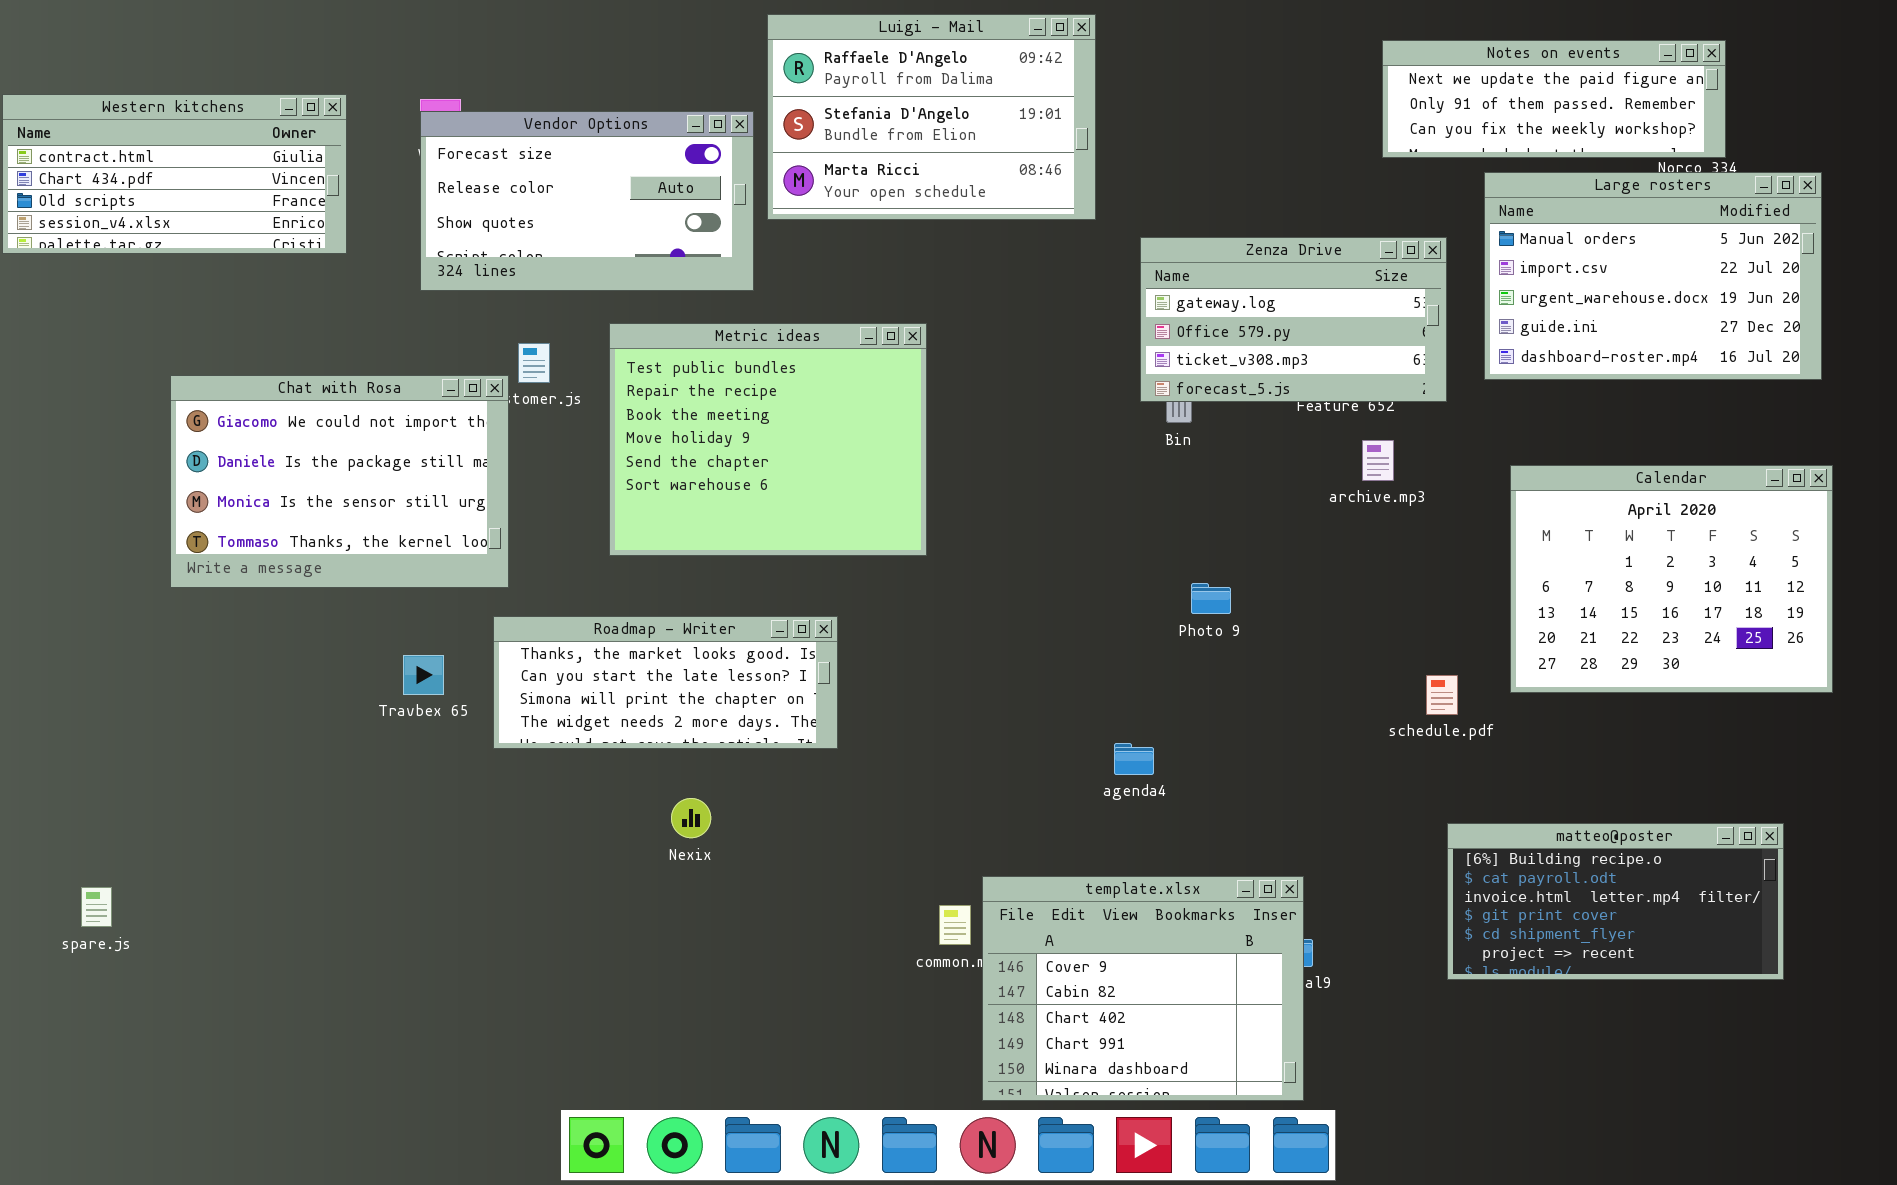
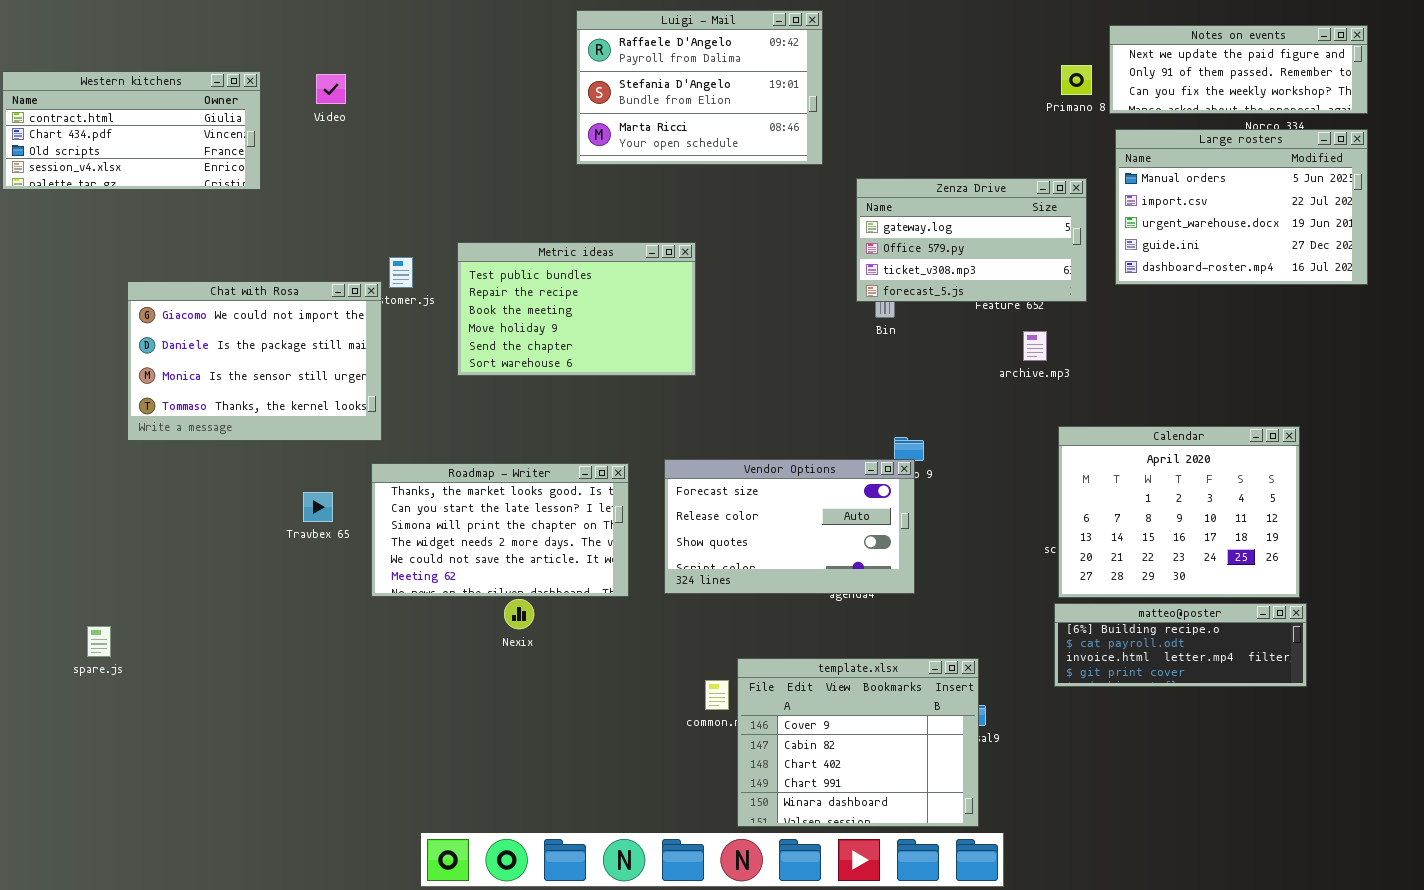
Notes on events: [1382,40,1726,158] -> [1109,25,1368,114], moved
Vendor Options: [420,111,754,291] -> [664,459,915,594], moved
Metric ideas: [609,323,927,556] -> [457,242,696,376], resized
Calendar: [1510,465,1833,693] -> [1058,426,1300,598], moved
Roadmap - Writer: [493,616,838,749] -> [371,463,629,597], resized
matteo@poster: [1447,823,1784,980] -> [1054,603,1307,687], moved, resized
spare.js: [81,887,112,927] -> [87,626,111,657], moved

